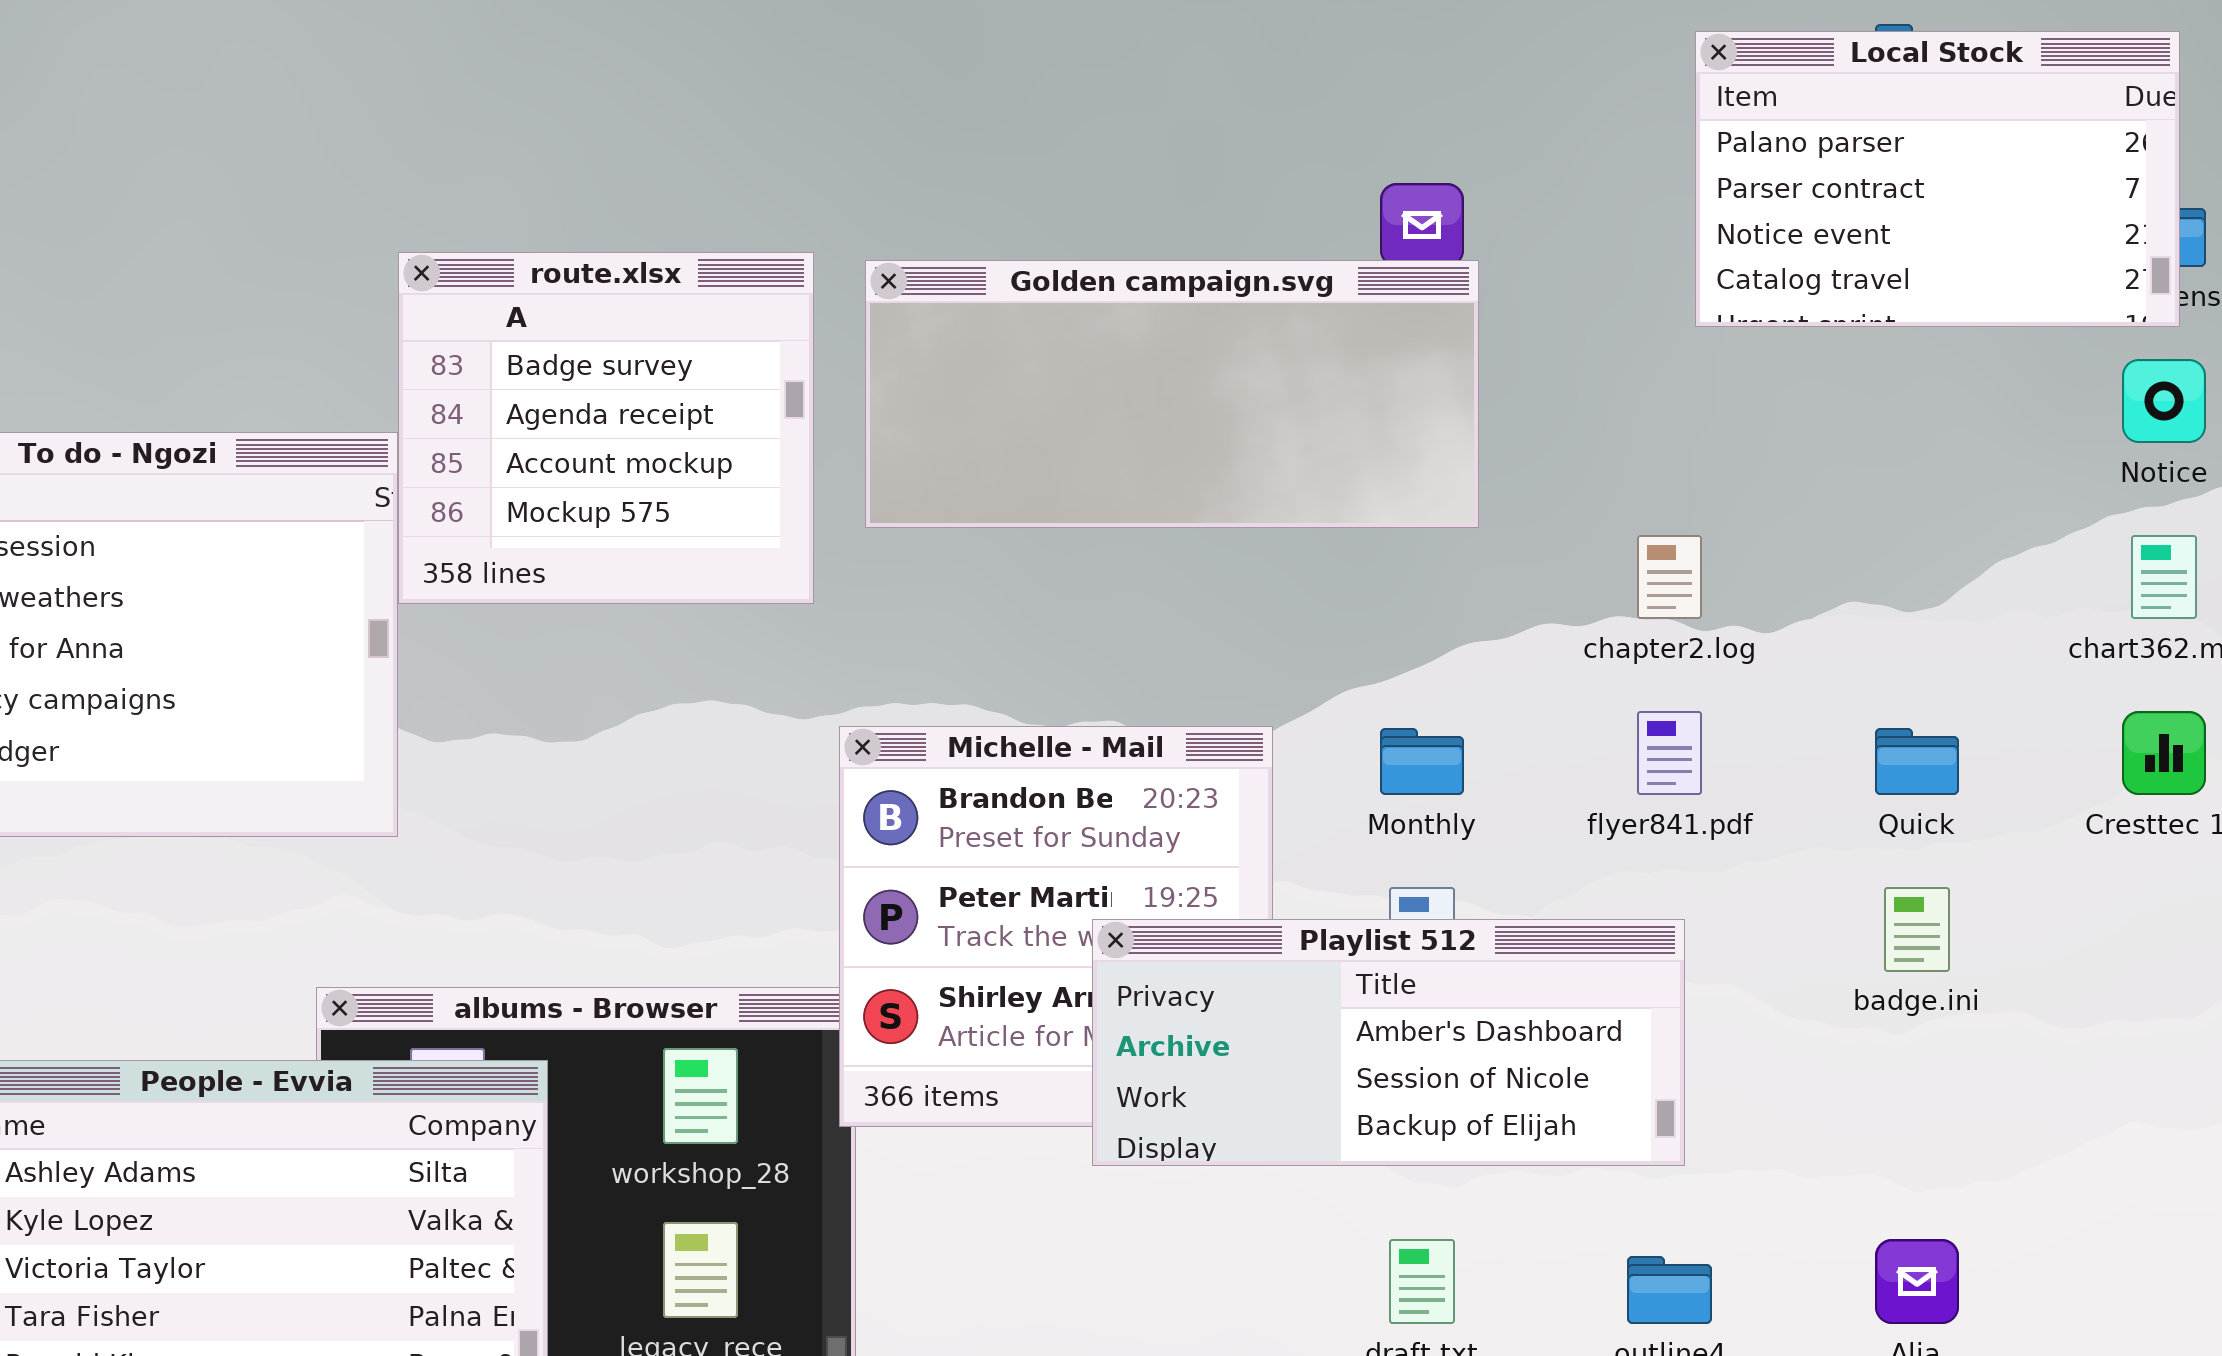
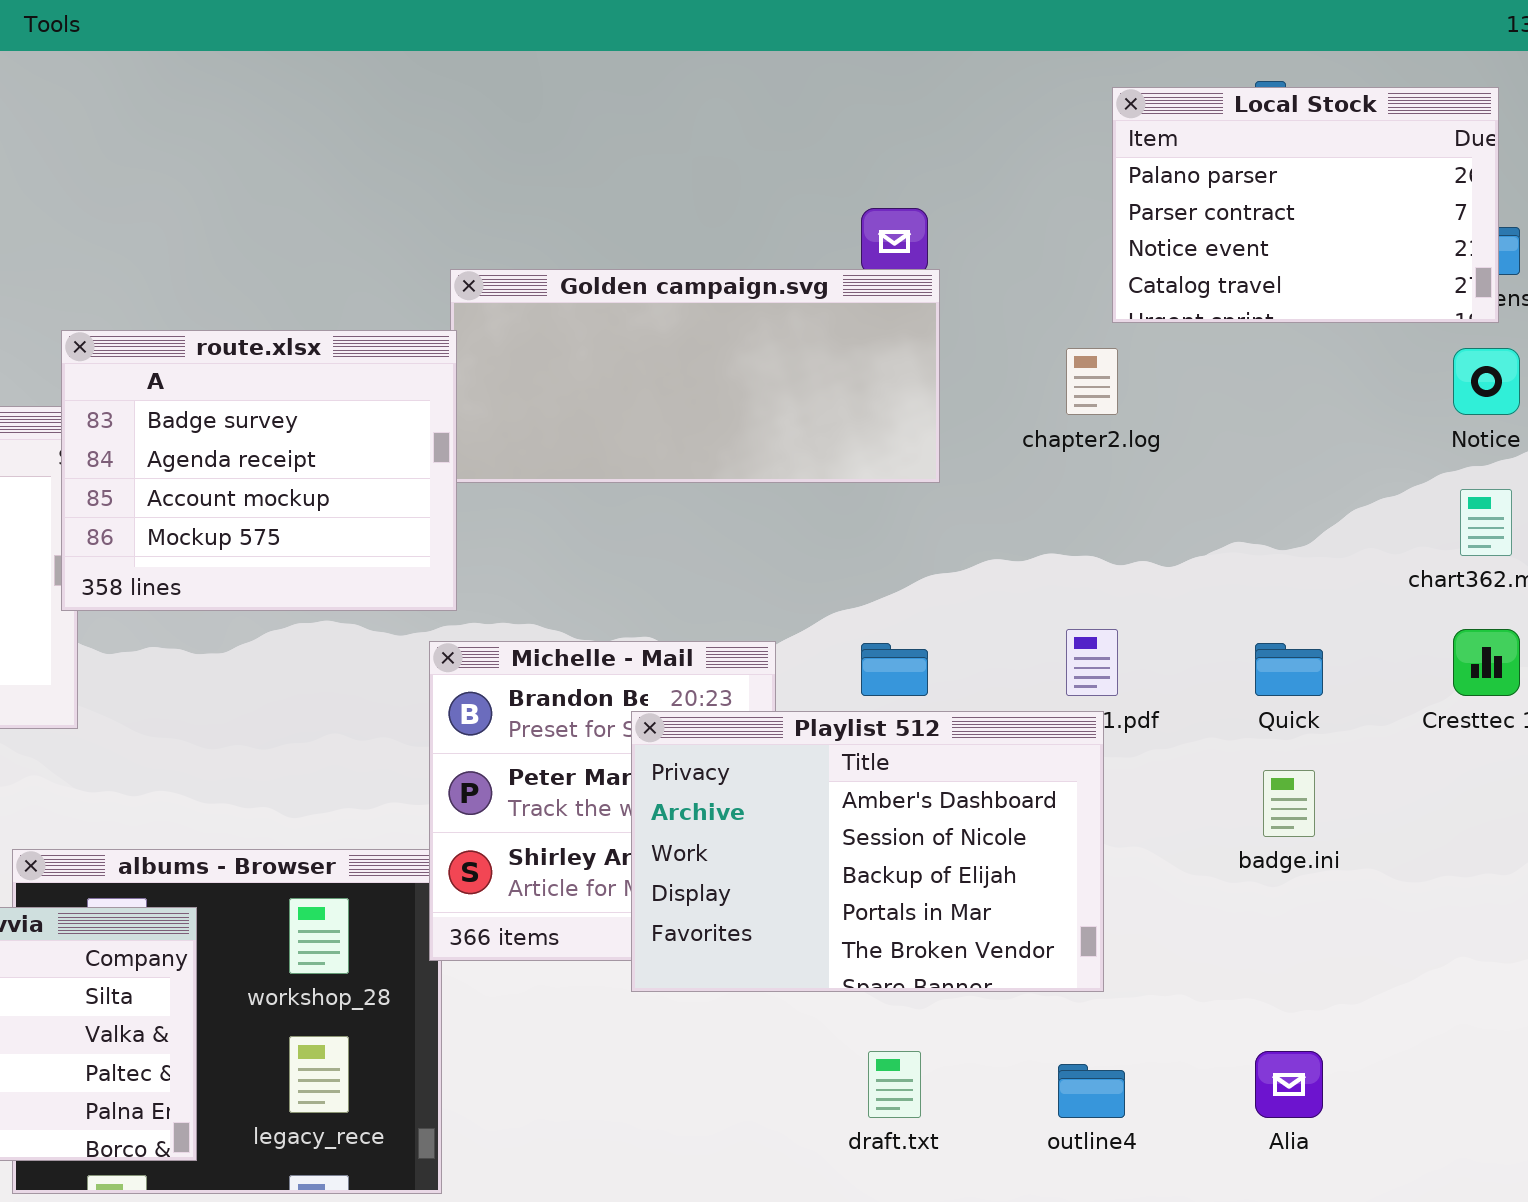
route.xlsx: [398,252,814,604] -> [61,330,457,611], moved, resized
chapter2.log: [1637,535,1702,619] -> [1066,348,1118,415], moved
Playlist 512: [1092,919,1685,1166] -> [631,711,1104,992], resized

